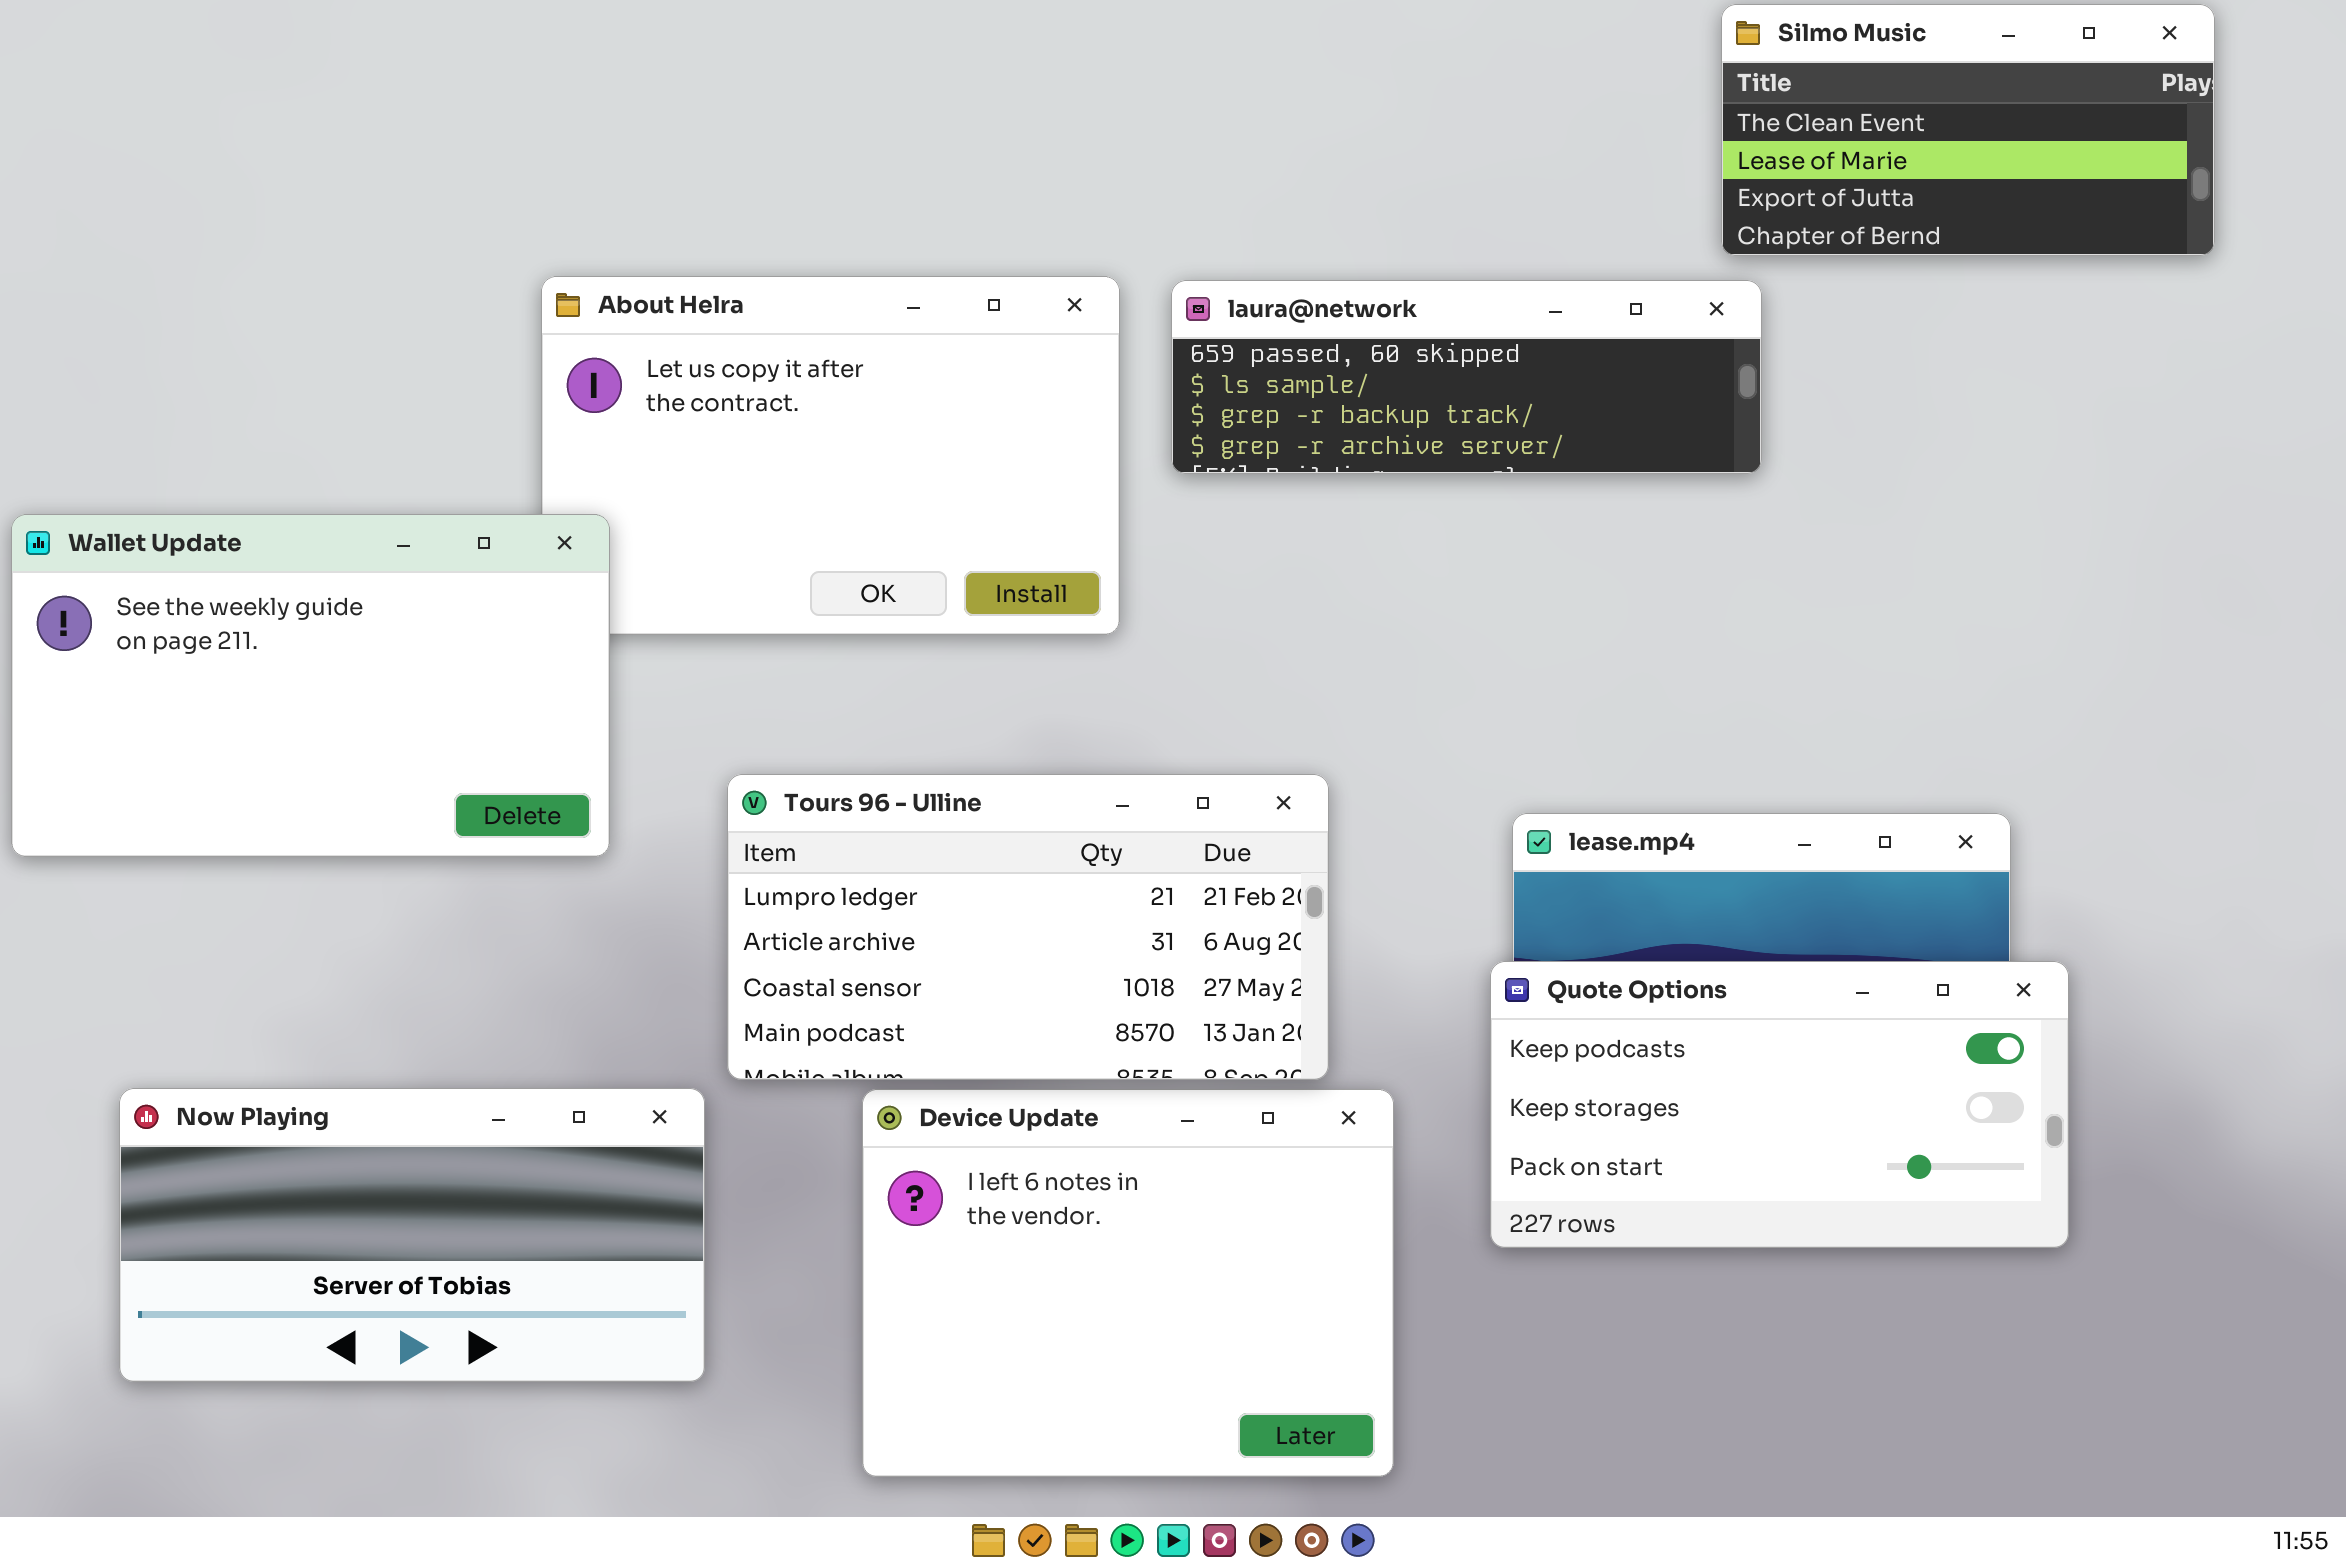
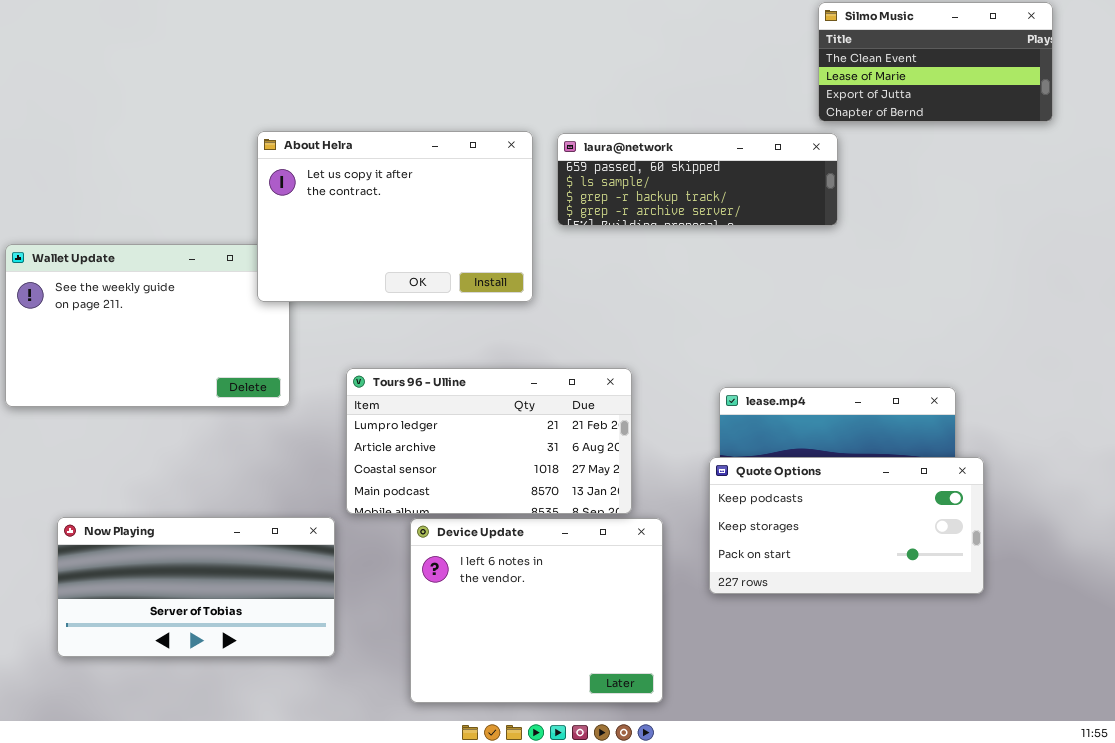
About Helra: [541,276,1120,635] -> [257,131,533,302], raised

